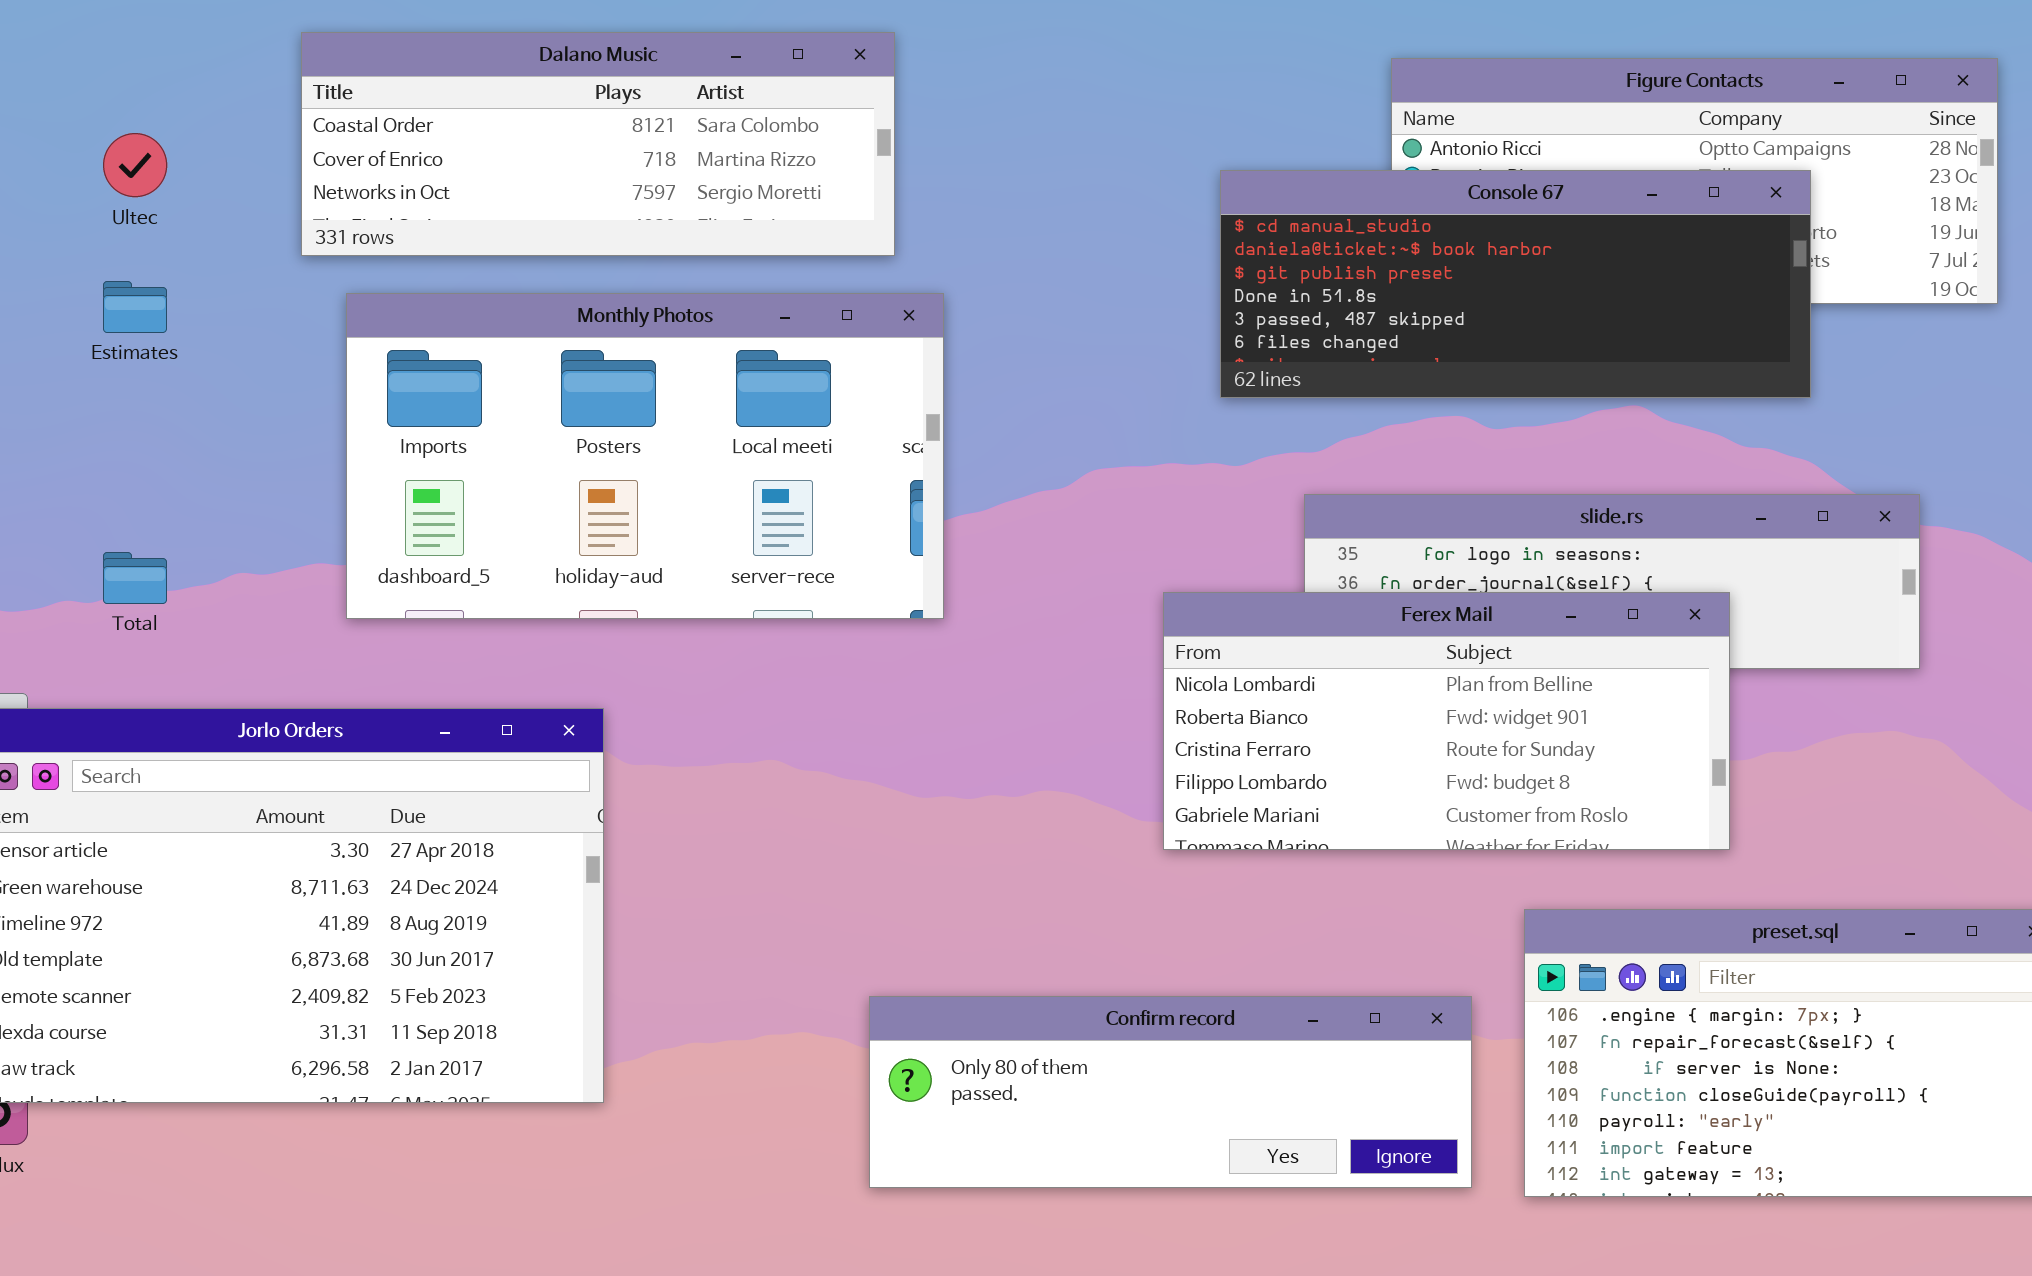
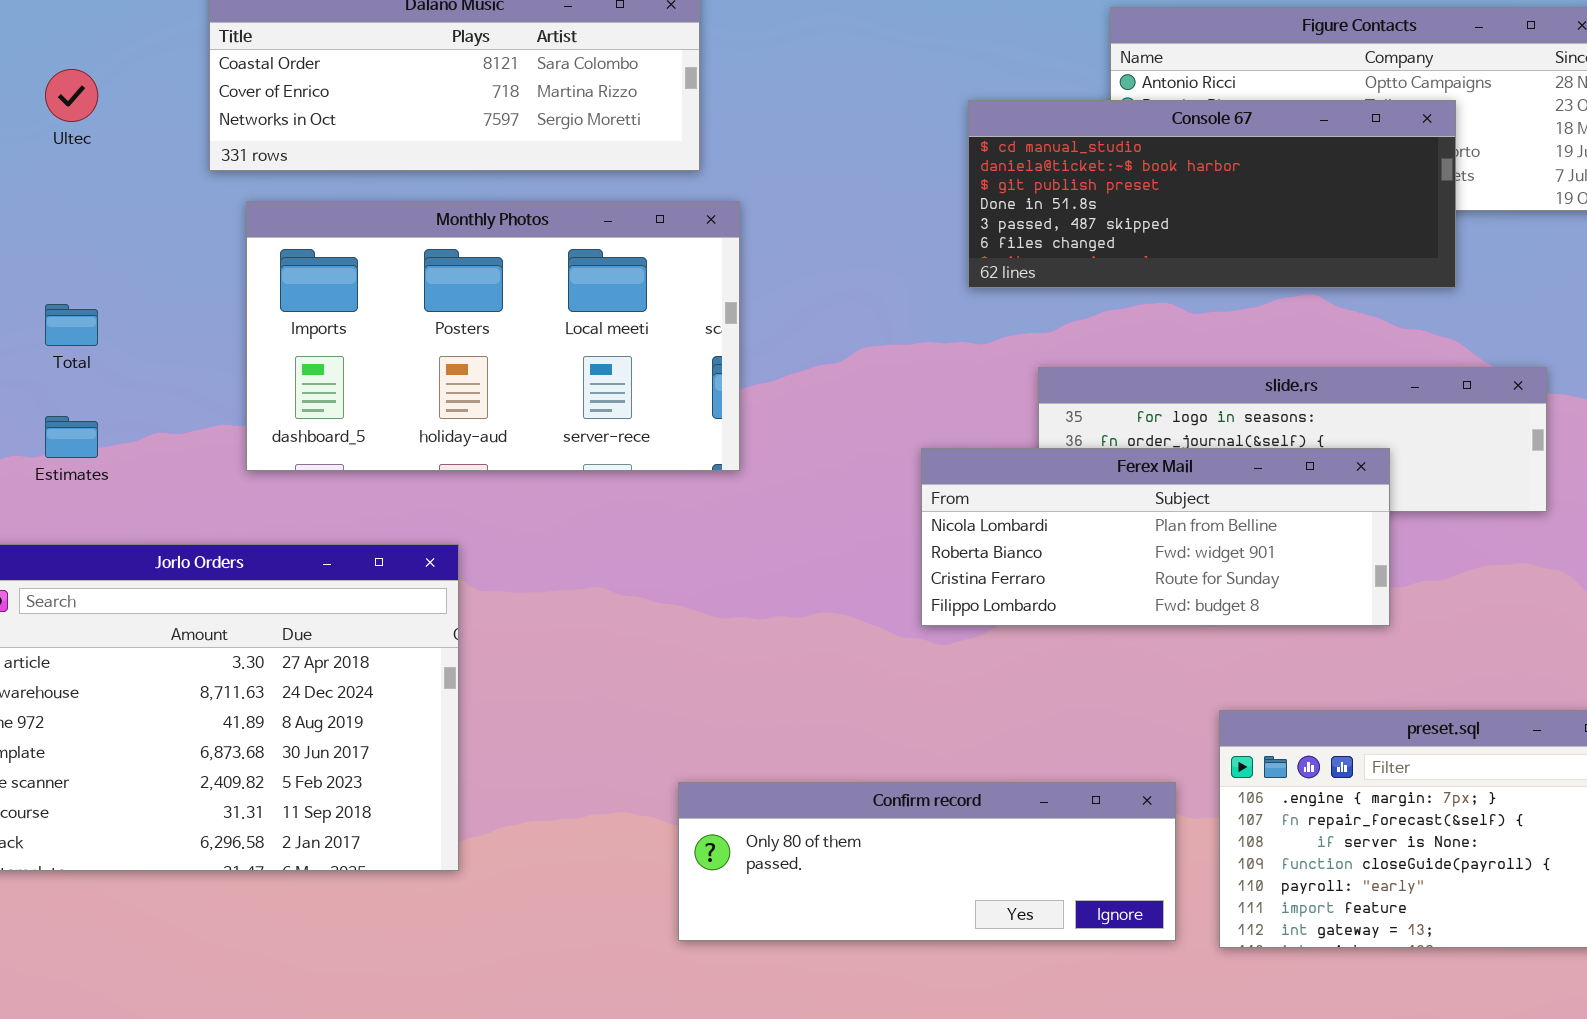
Estimates: [103,281,167,333] -> [45,416,98,458], moved
Total: [103,552,167,604] -> [45,304,98,346], moved
Ferex Mail: [1163,592,1730,850] -> [921,448,1390,626], resized

